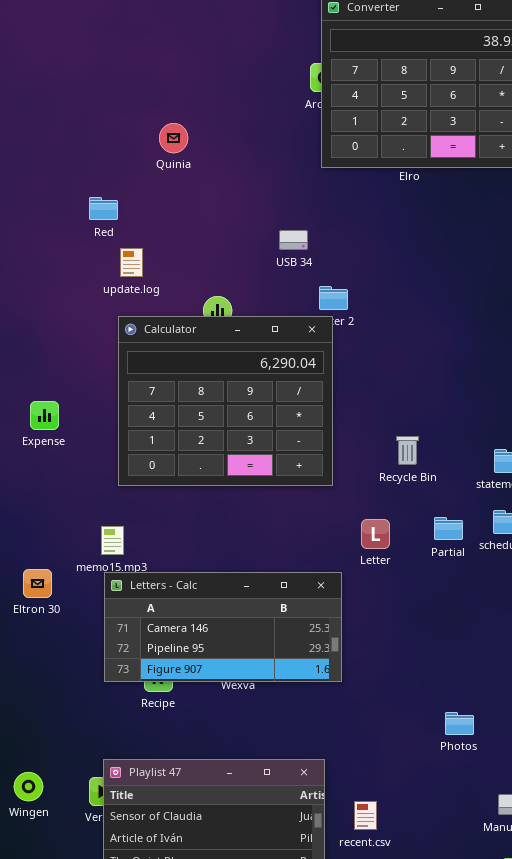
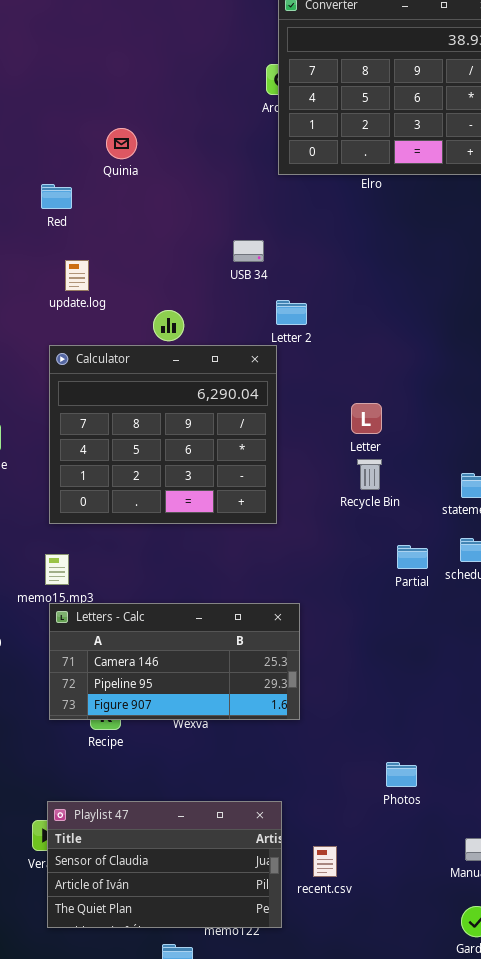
Red: [89,197,118,220] -> [41,184,72,209], moved
Calculator: [118,316,333,486] -> [49,345,277,524], moved
Letter: [361,519,390,549] -> [351,403,382,434], moved
Photos: [445,712,474,735] -> [386,762,417,787], moved

